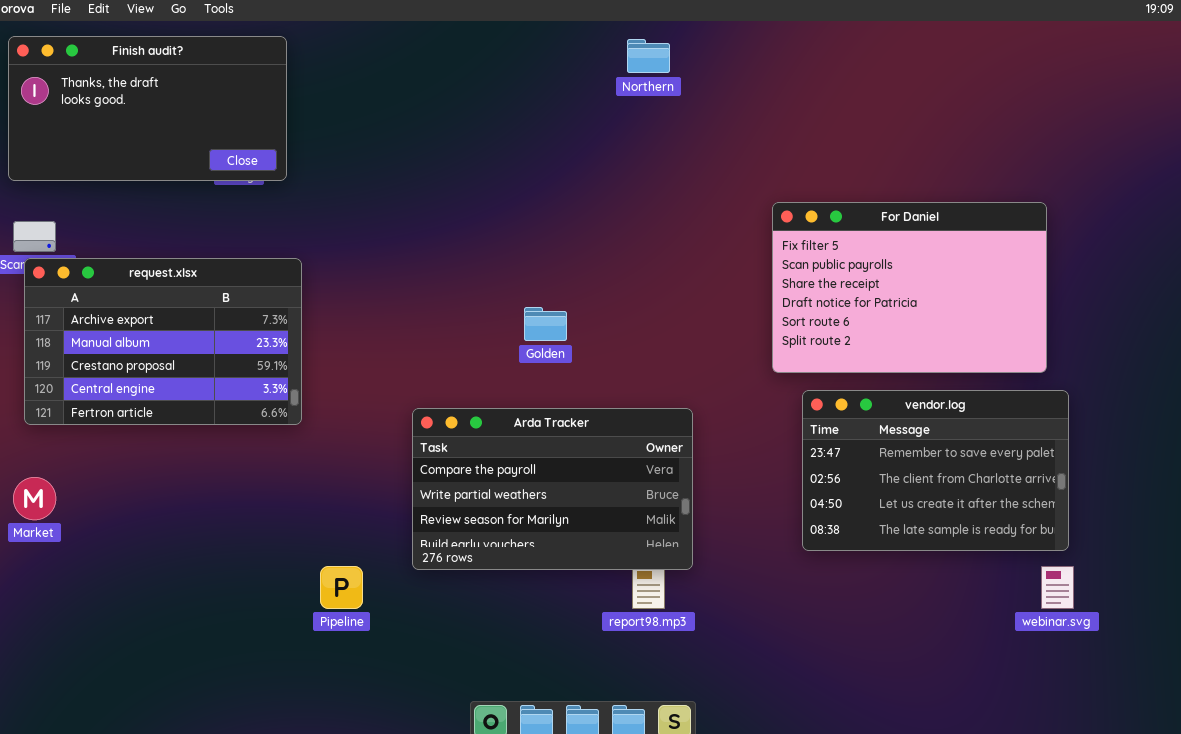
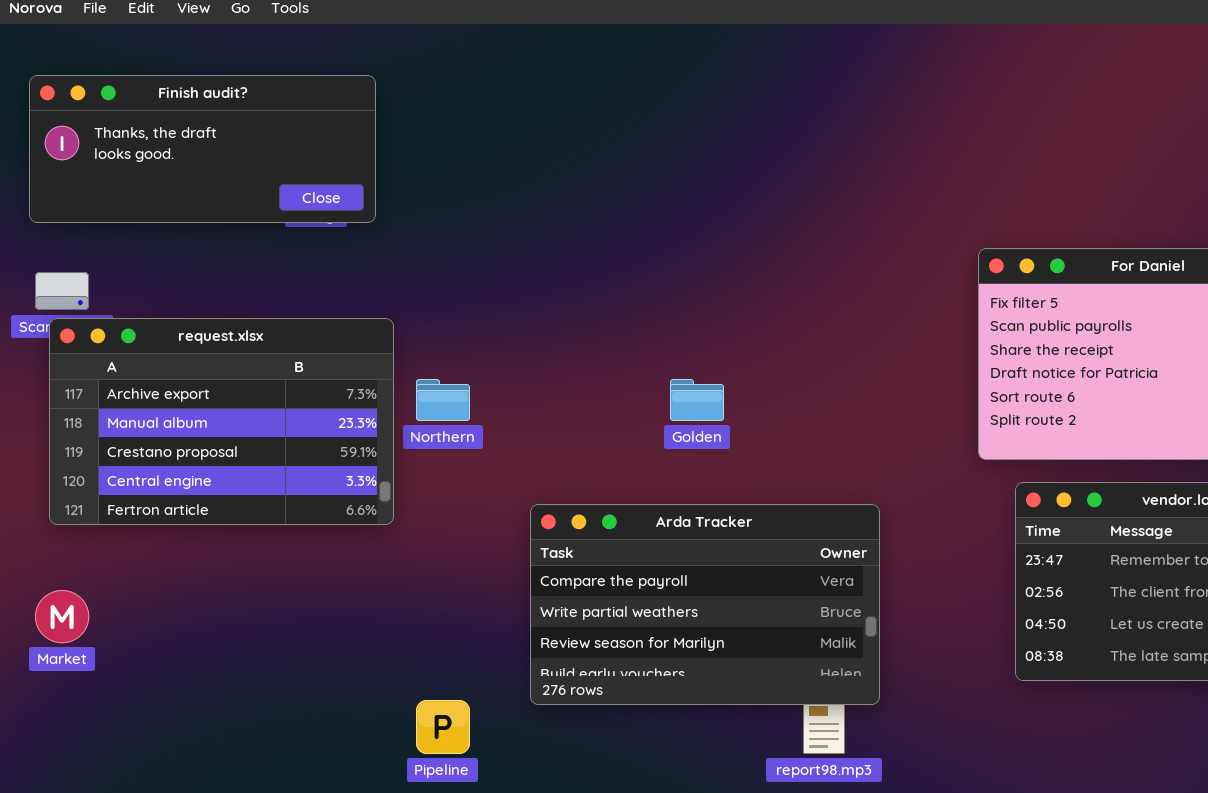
Finish audit?: [8,36,287,181] -> [29,75,376,223], resized
Northern: [627,39,670,73] -> [416,379,470,421], moved

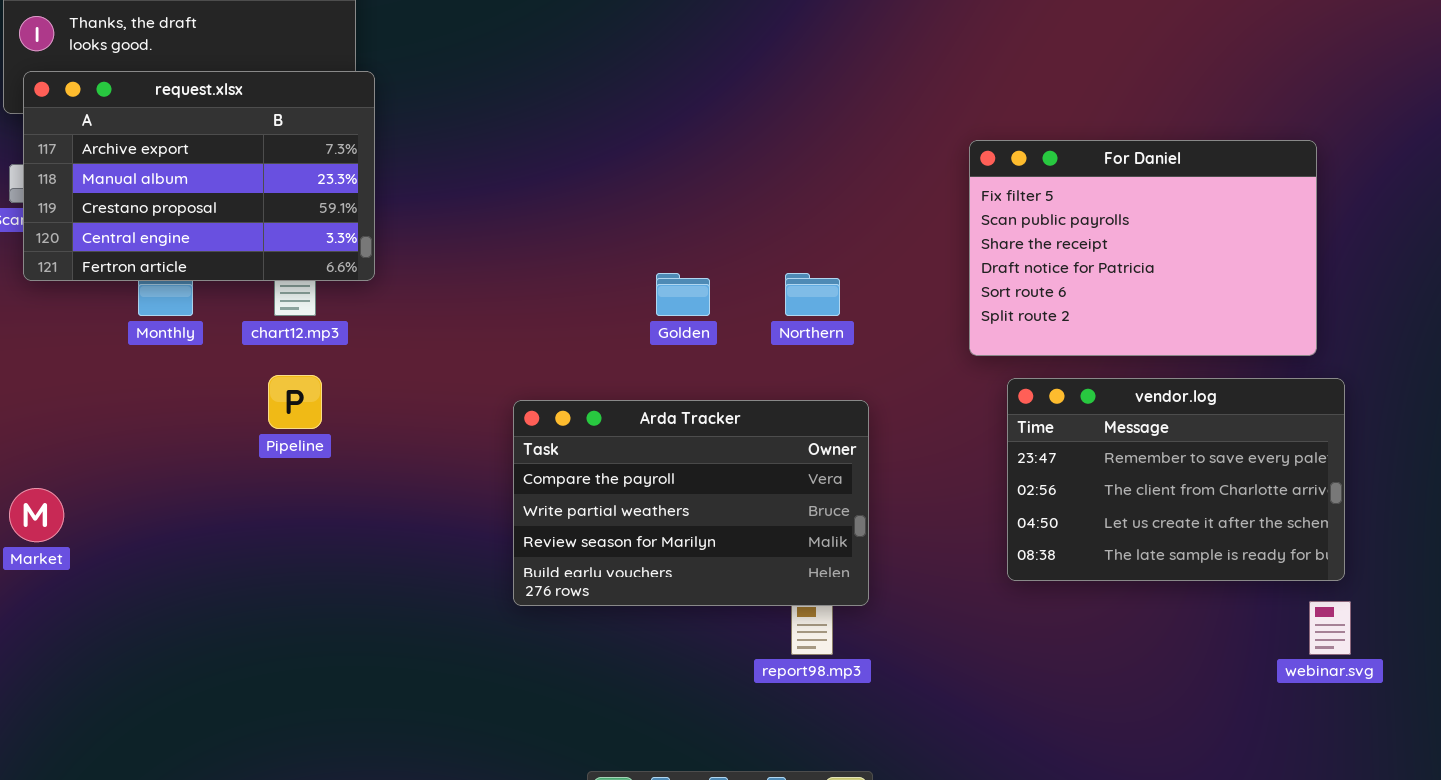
request.xlsx: [49,318,394,525] -> [23,71,375,281], moved
Northern: [416,379,470,421] -> [785,273,840,316], moved
Pipeline: [416,700,470,754] -> [268,375,322,429], moved

